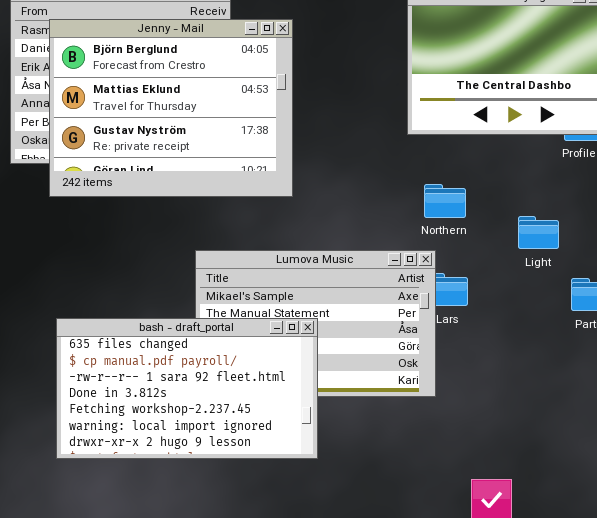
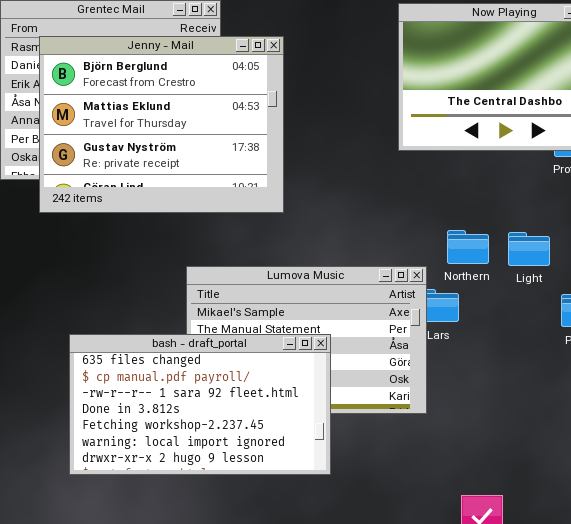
Northern: [424,184,466,218] -> [447,230,489,264], moved
bash - draft_portal: [56,318,318,459] -> [69,334,331,475], moved

